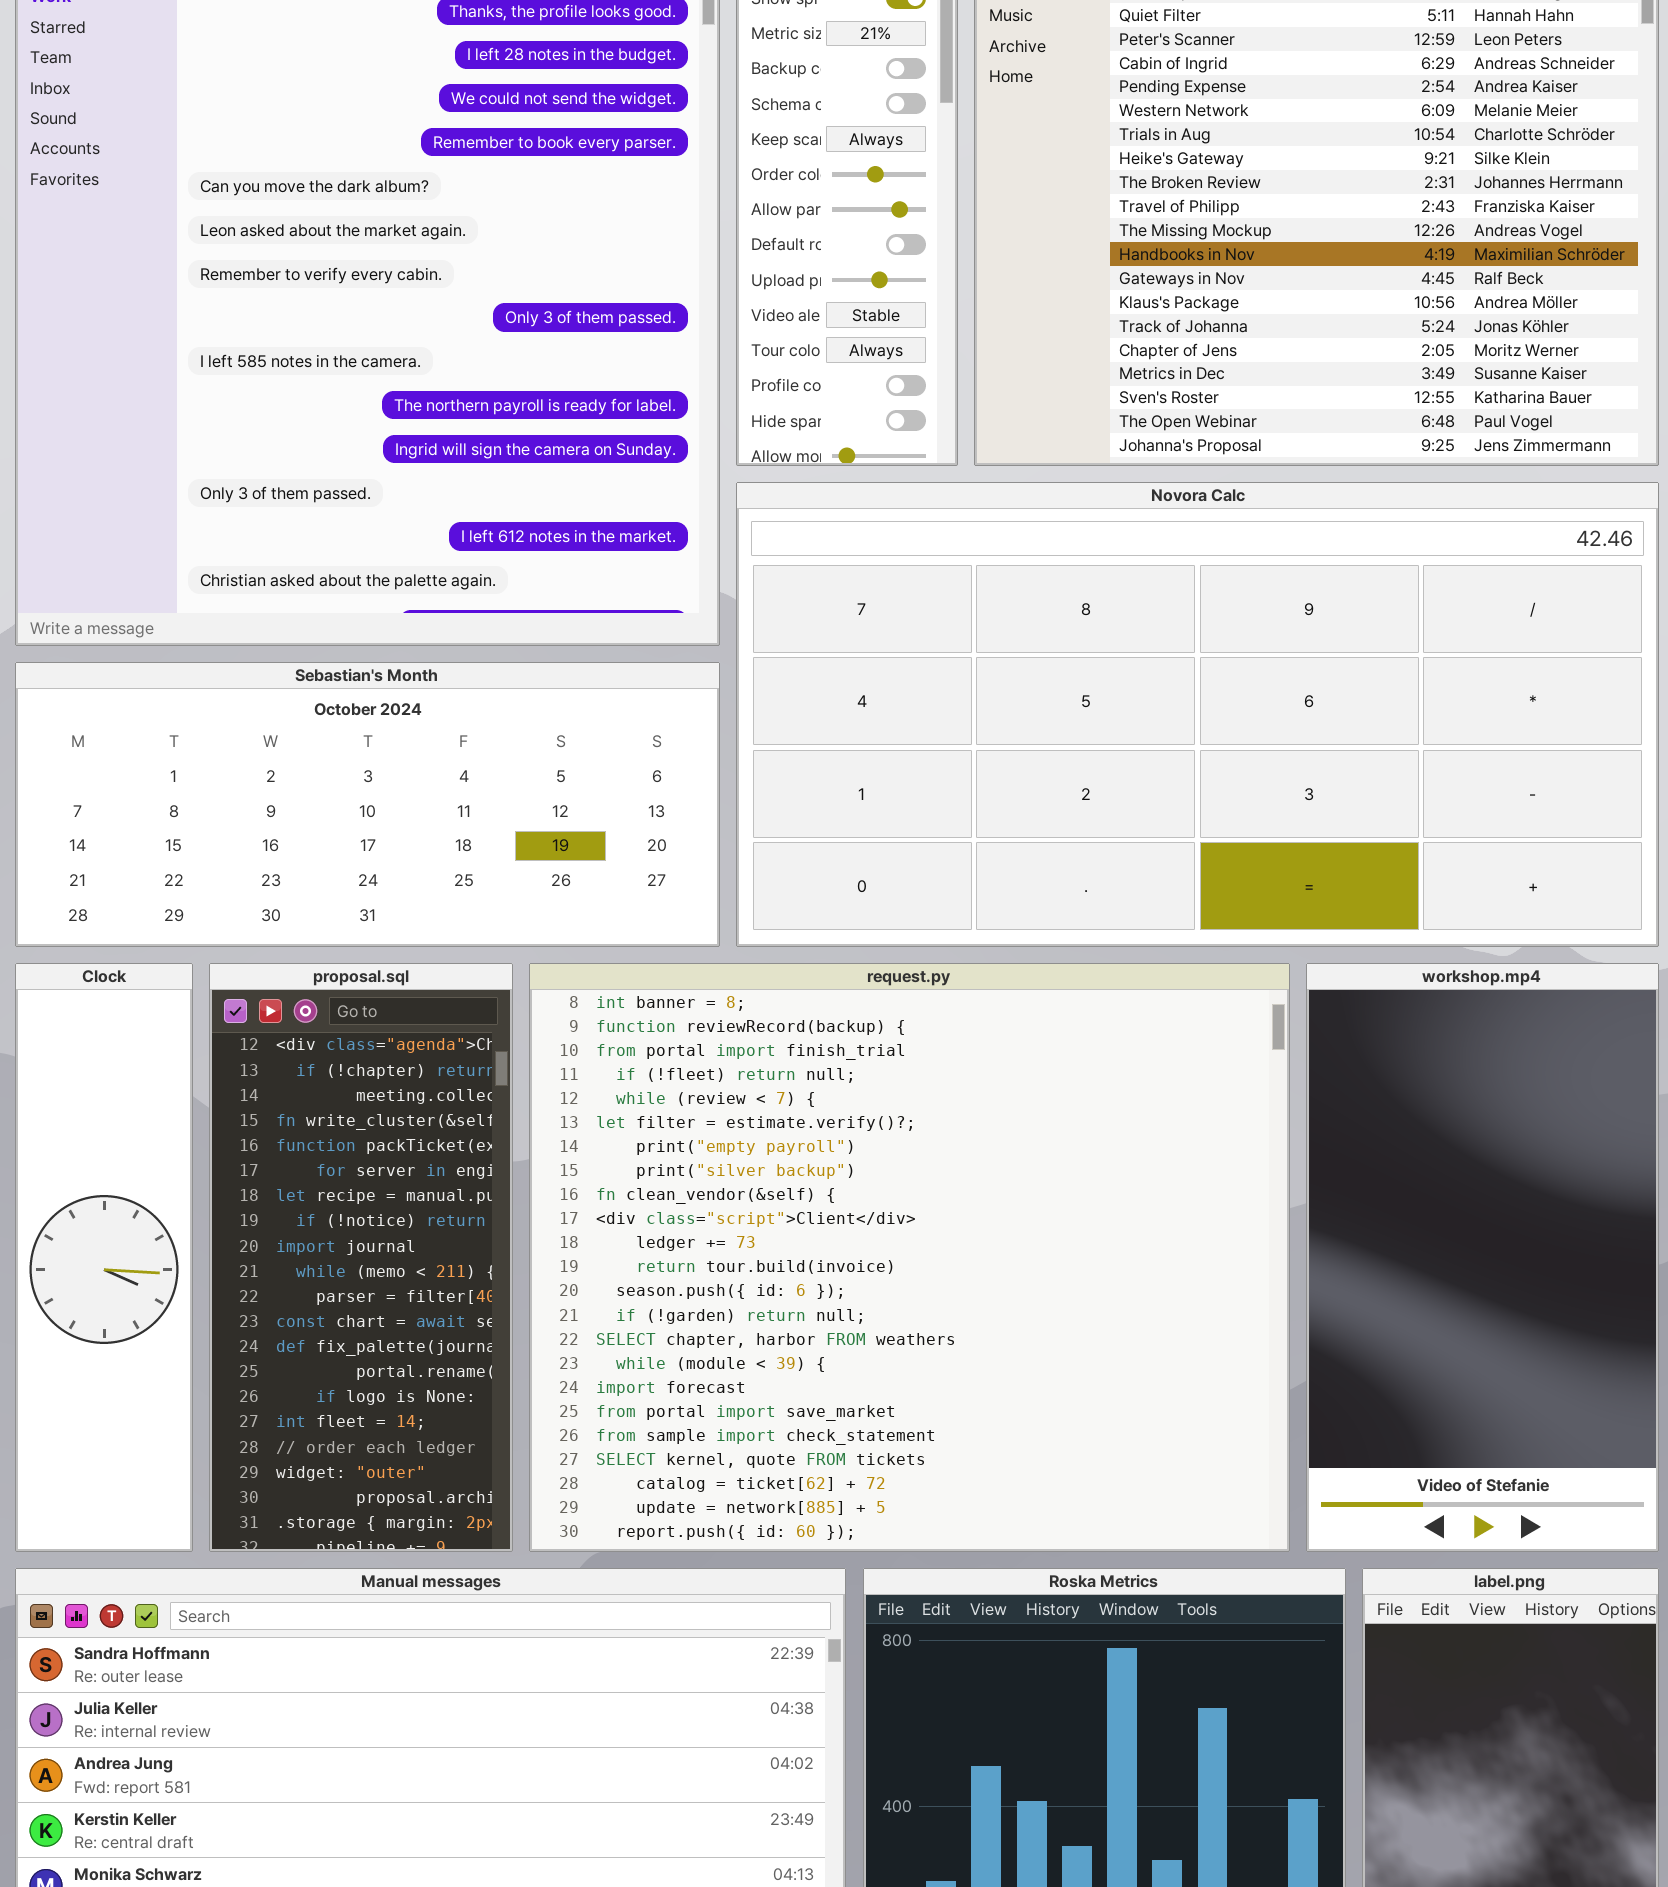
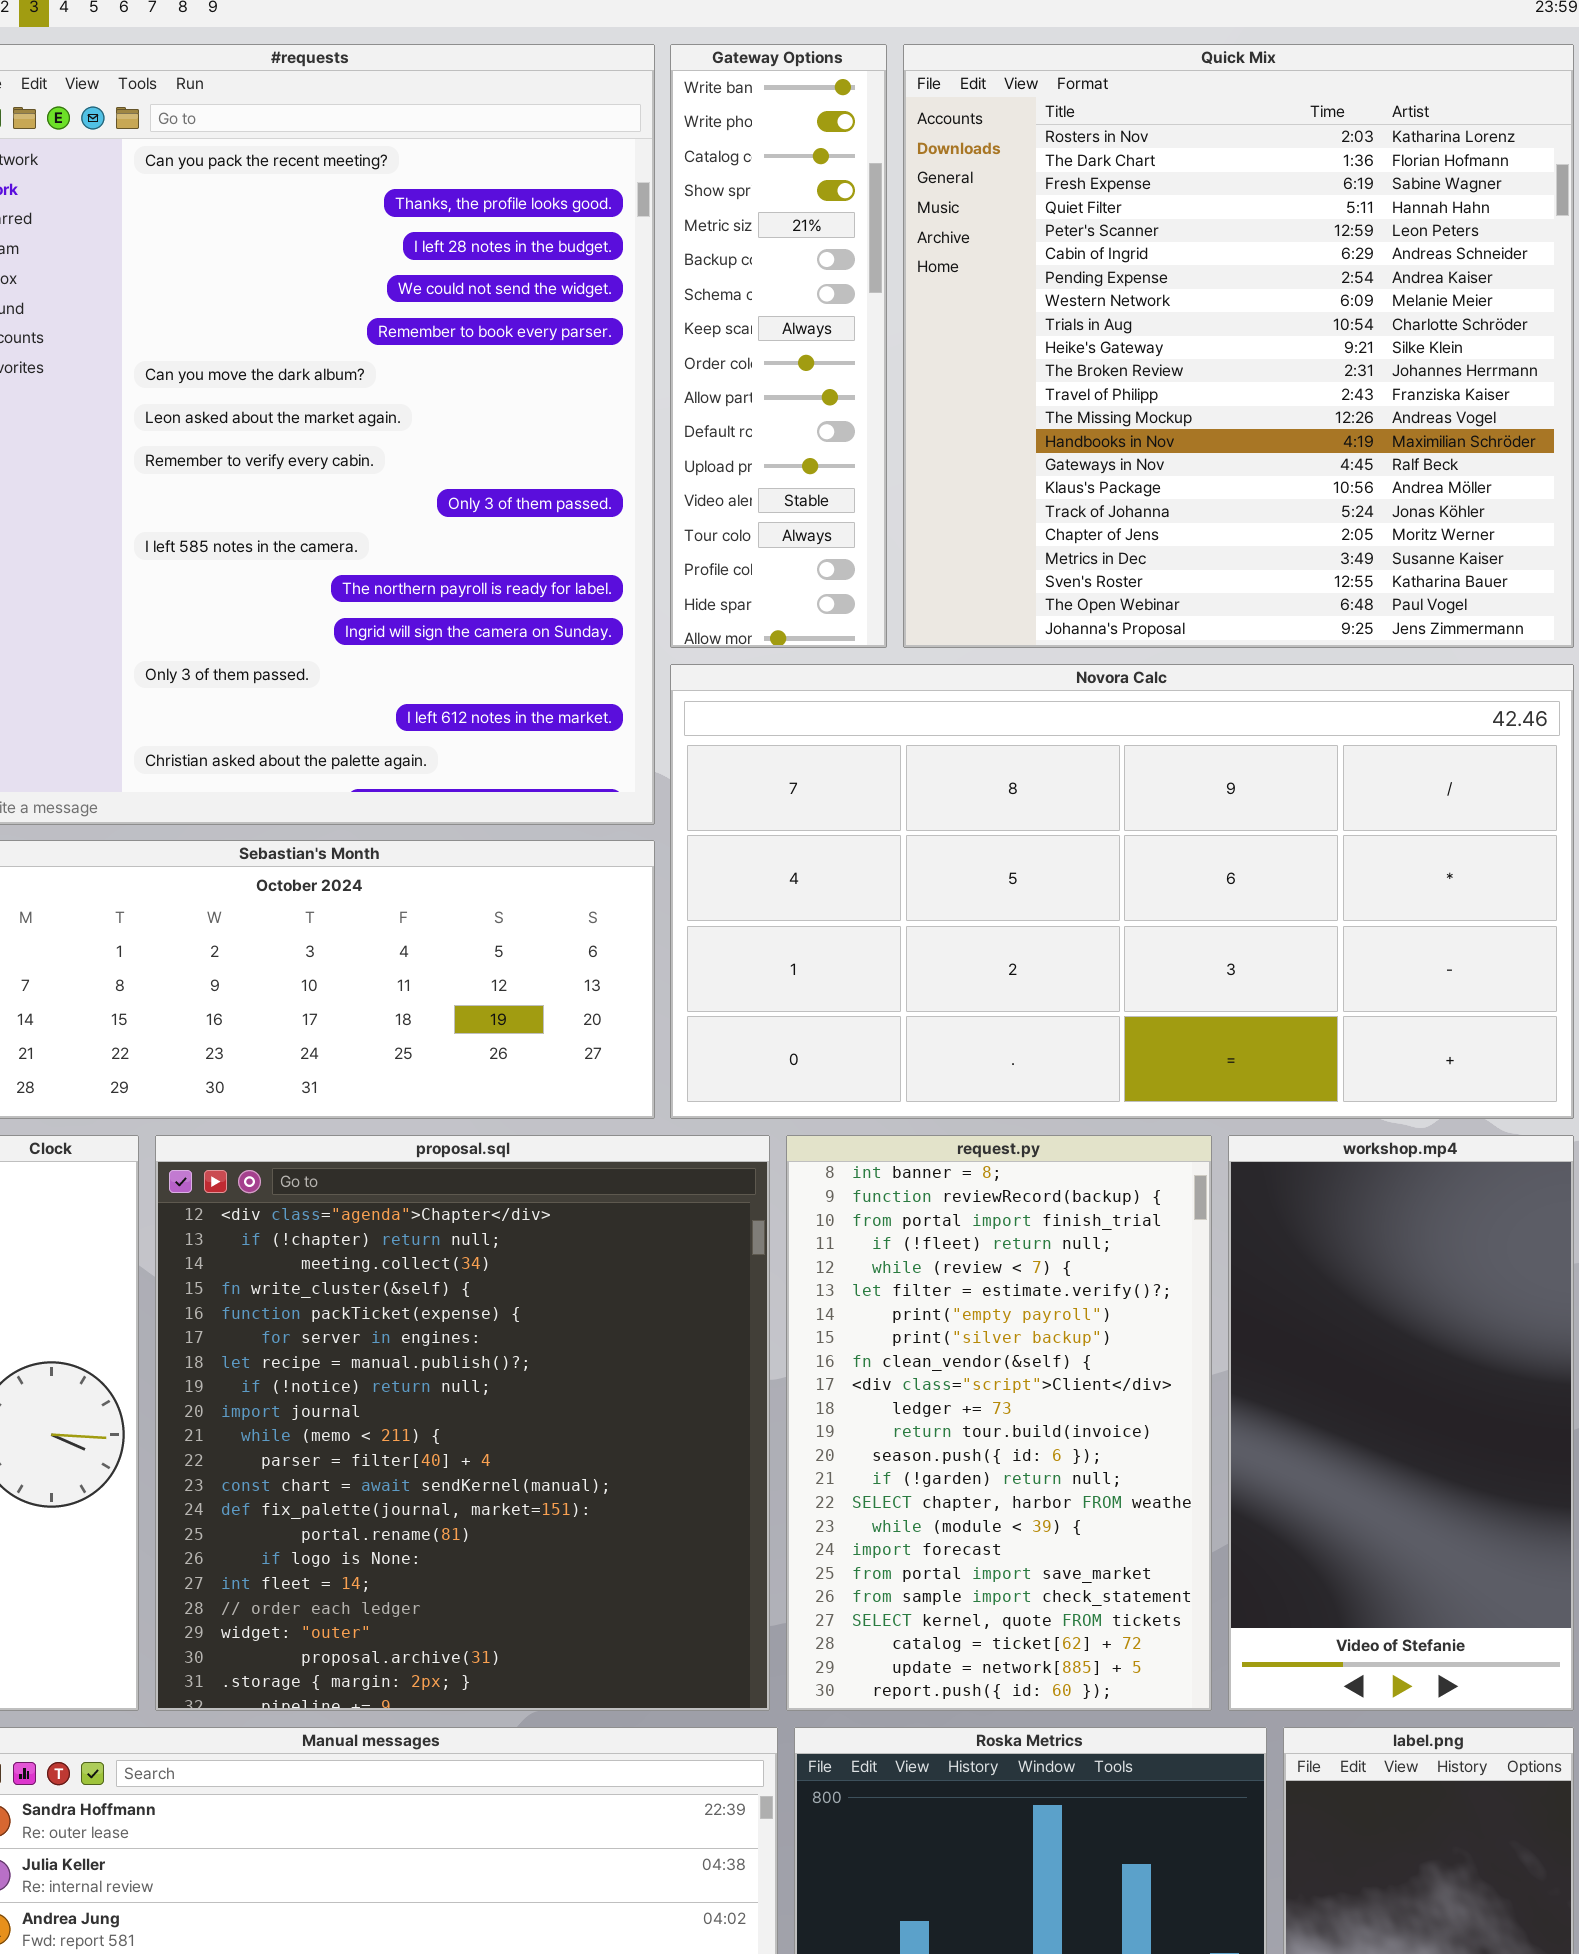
proposal.sql: [209,963,513,1552] -> [155,1135,770,1711], resized
request.py: [529,963,1290,1552] -> [786,1135,1212,1711], resized

